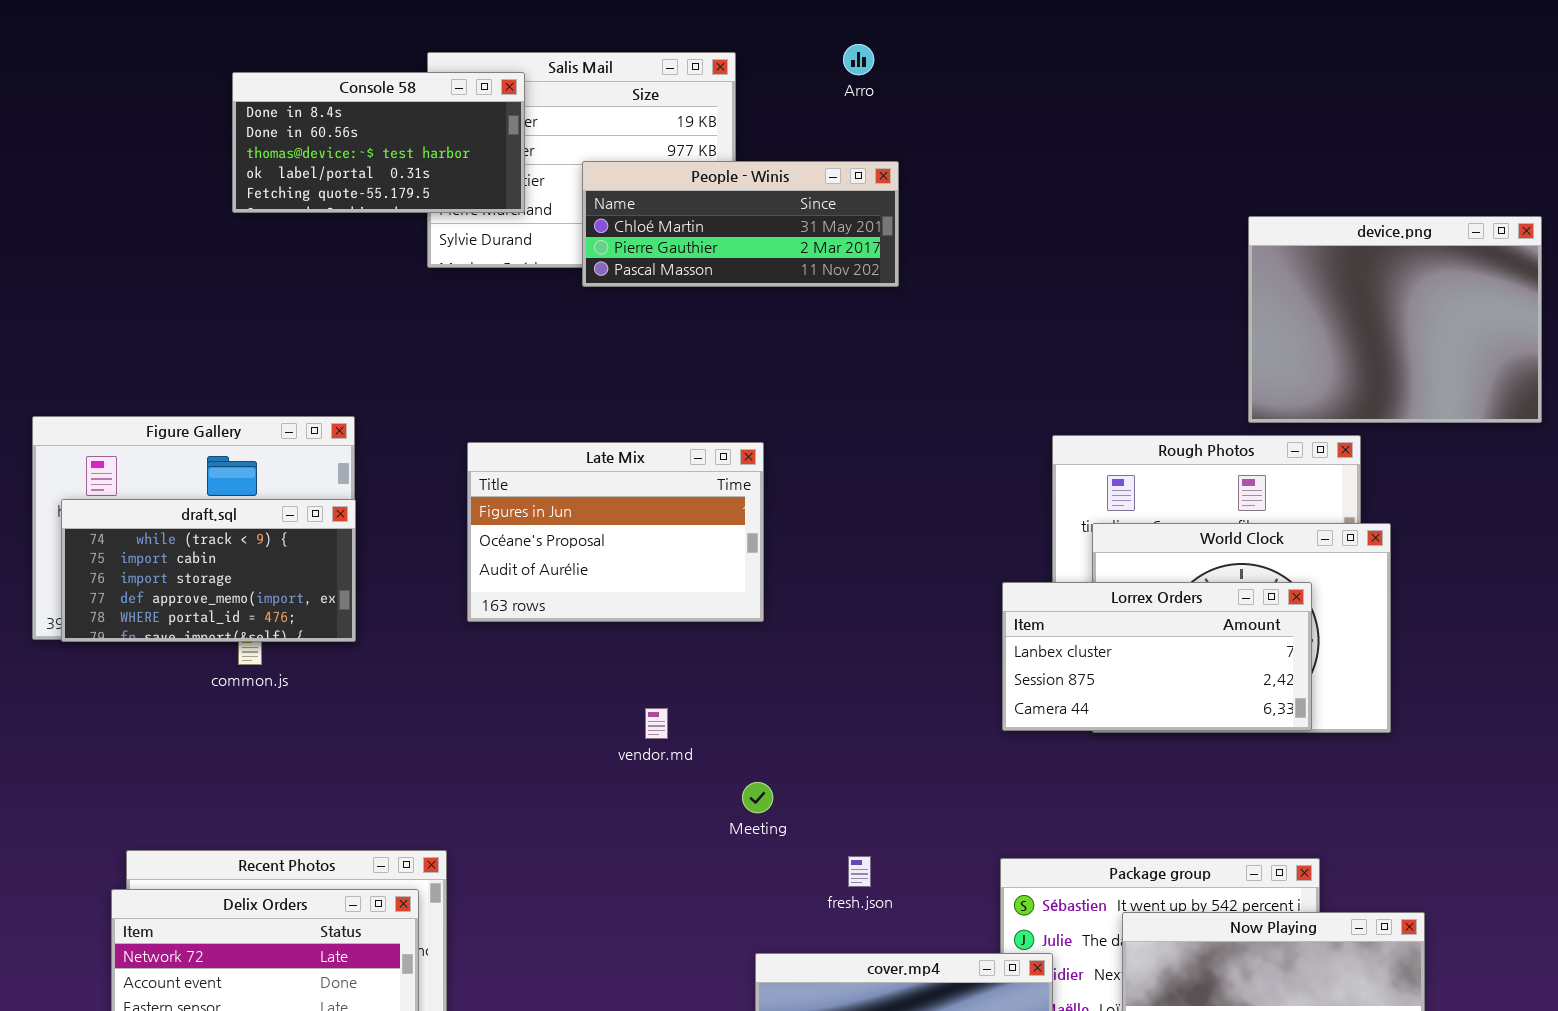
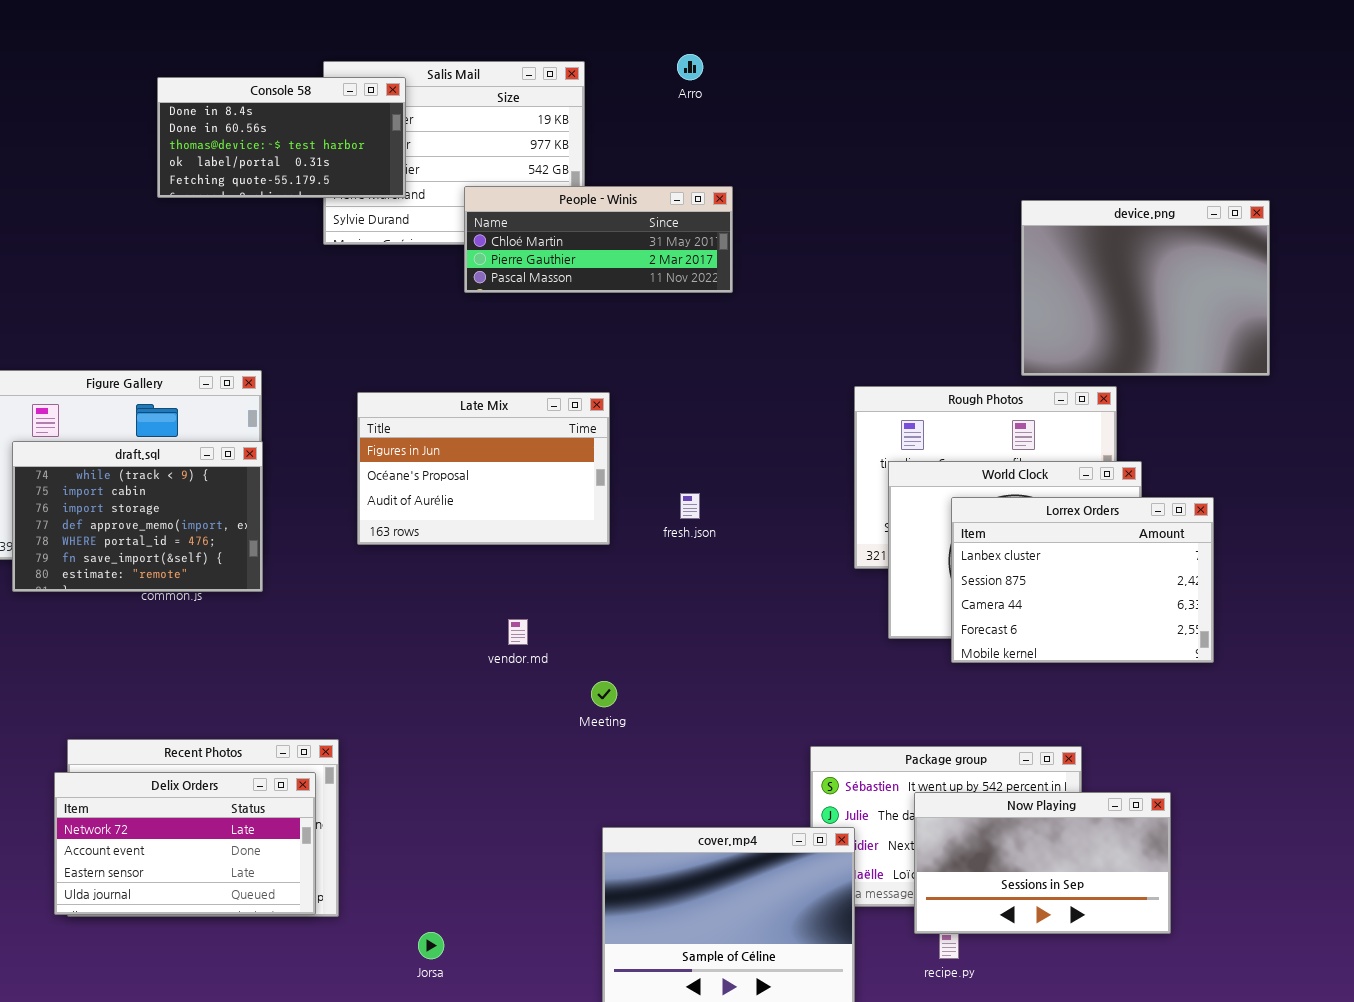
People - Winis: [582,161,899,287] -> [464,186,733,293], moved
draft.sql: [61,499,356,642] -> [12,441,263,592], resized
Lorrex Orders: [1002,582,1312,731] -> [951,497,1214,663], moved, resized
fresh.json: [848,856,871,887] -> [680,493,700,519], moved

